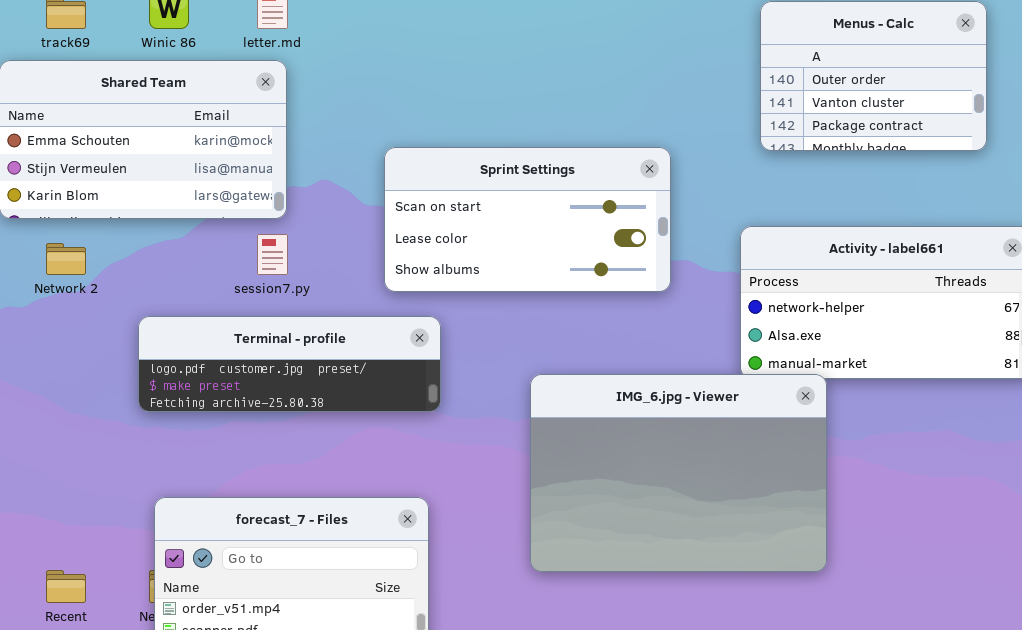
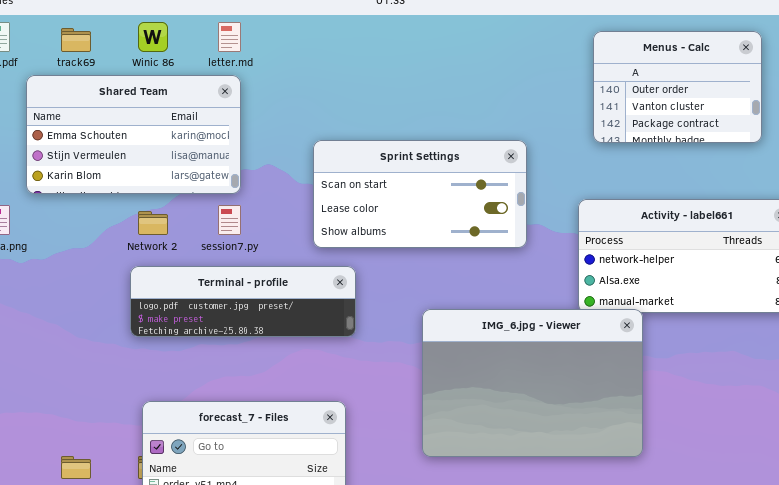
Network 2: [46,243,86,275] -> [138,211,168,235], moved

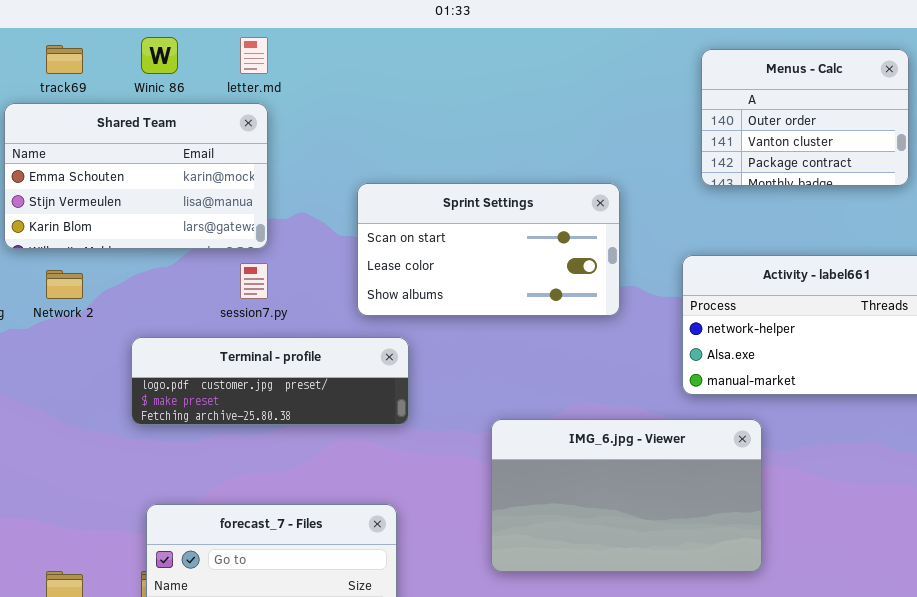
Network 2: [138,211,168,235] -> [46,270,83,299], moved
IMG_6.jpg - Viewer: [422,309,643,457] -> [491,419,762,572], resized

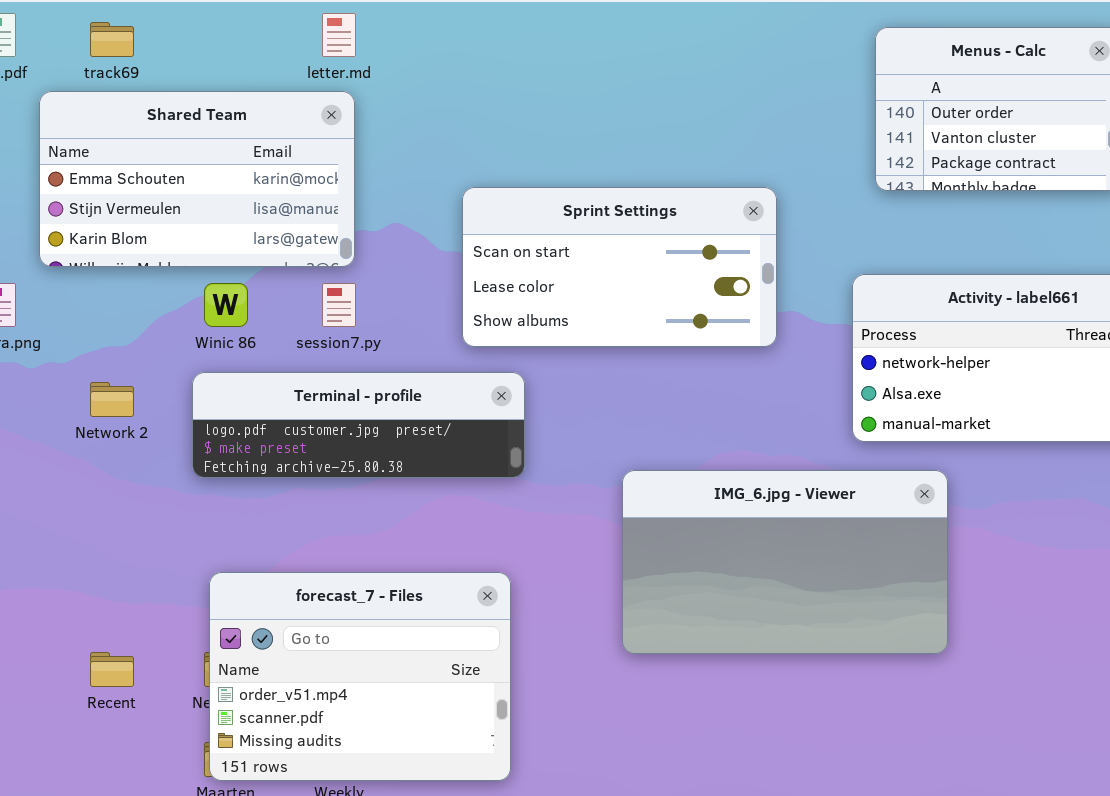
Winic 86: [141,37,178,74] -> [204,283,248,327], moved
Network 2: [46,270,83,299] -> [90,382,134,417], moved

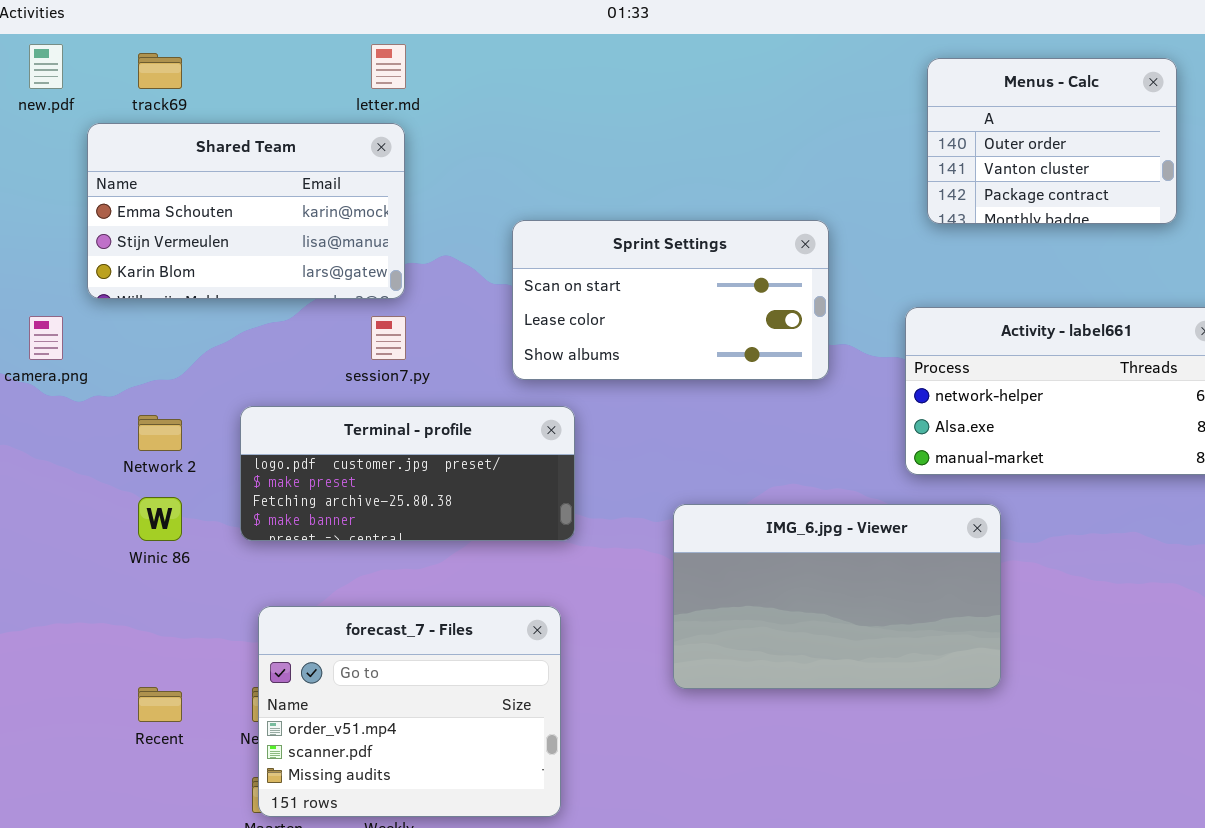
Winic 86: [204,283,248,327] -> [138,497,182,541], moved
Terminal - profile: [192,372,525,478] -> [240,406,575,541], resized

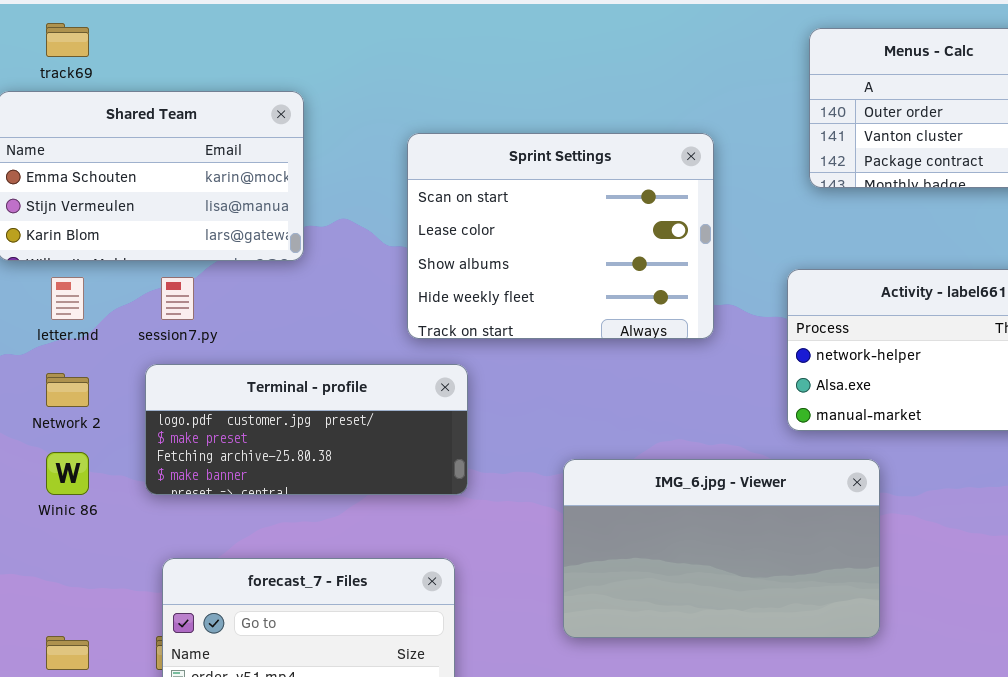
letter.md: [371,44,406,89] -> [51,277,84,320], moved
Sprint Settings: [512,220,829,380] -> [407,133,714,339], resized
session7.py: [371,316,406,360] -> [161,277,194,320], moved

